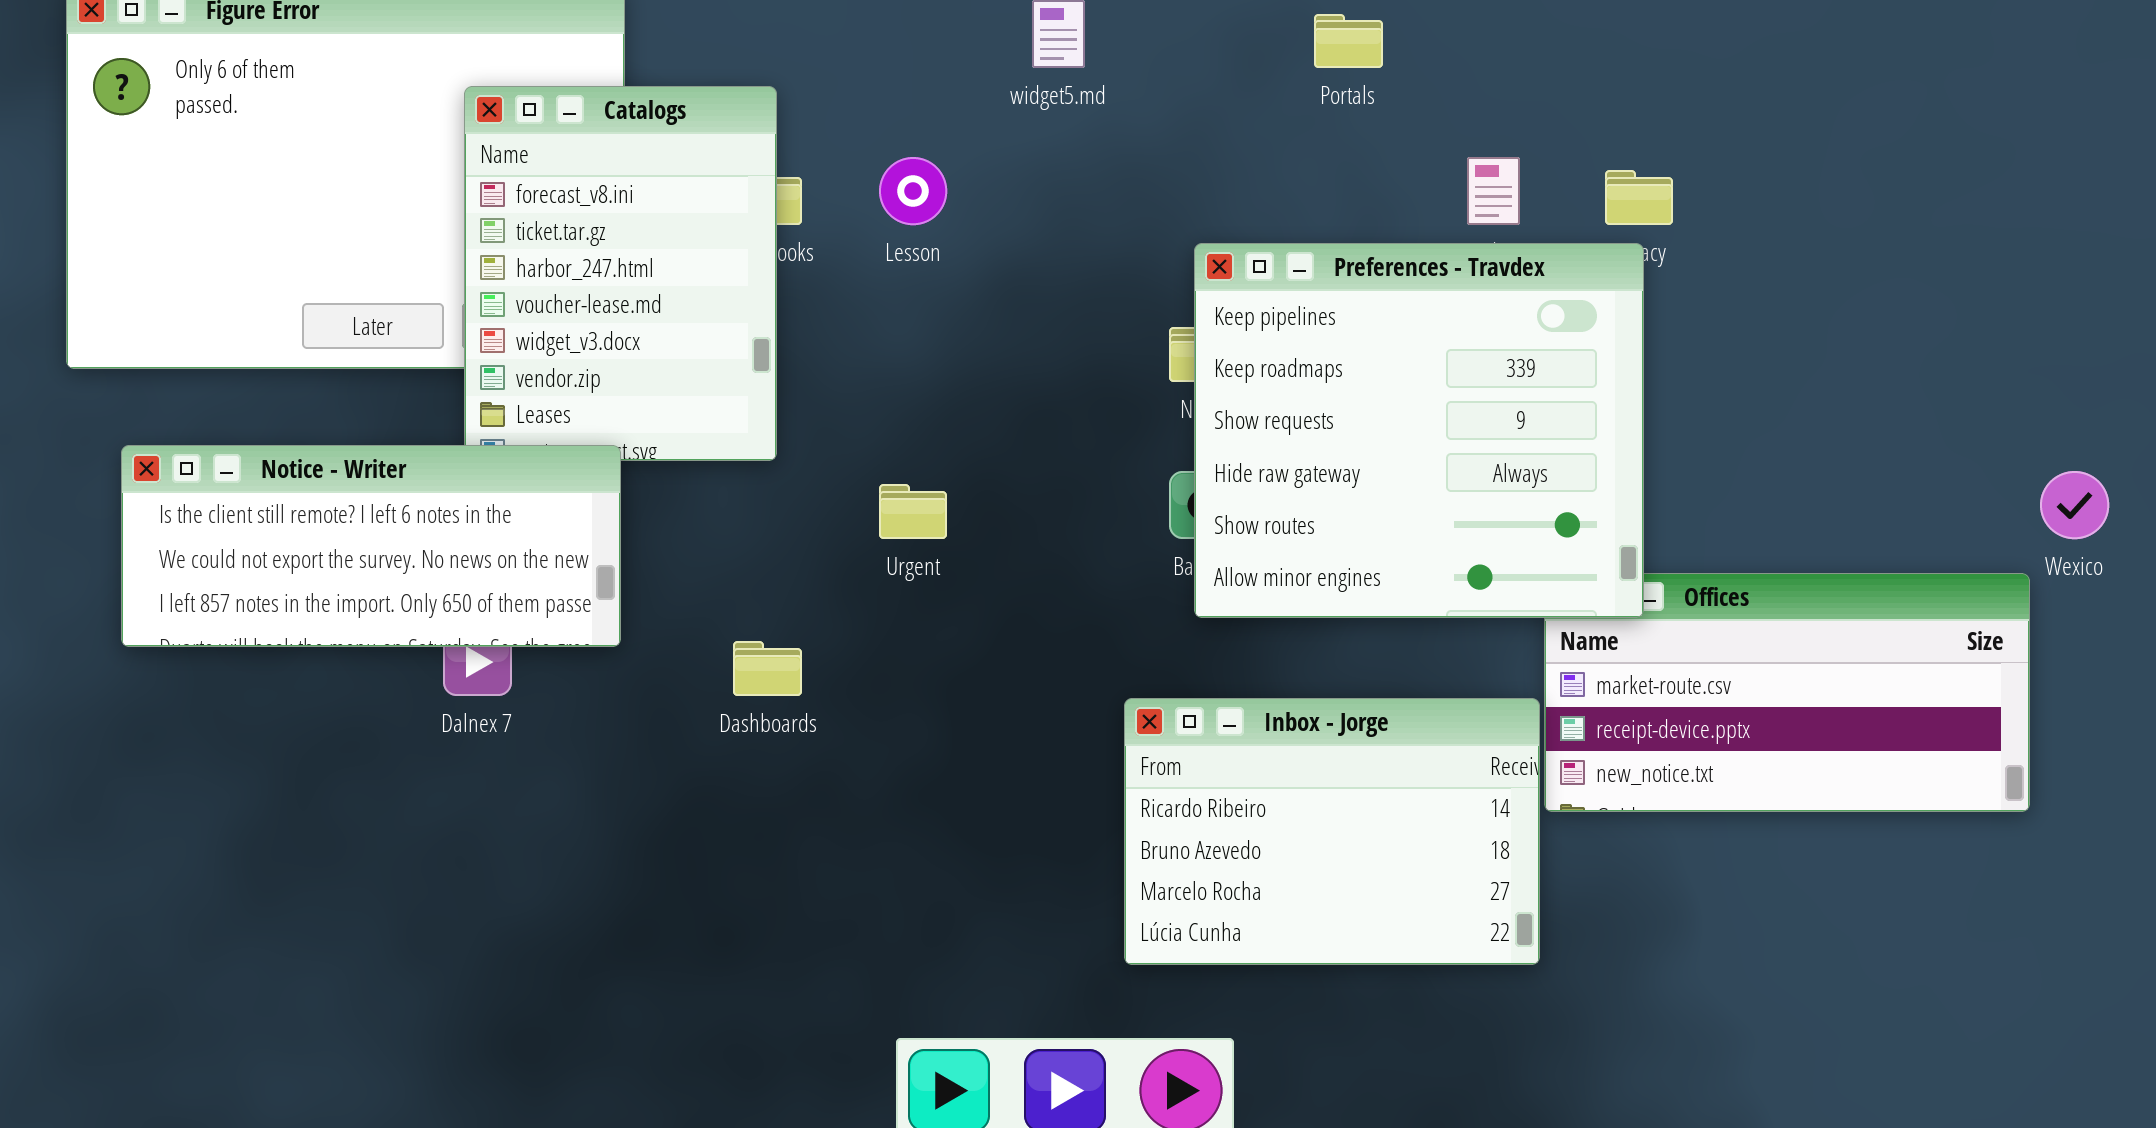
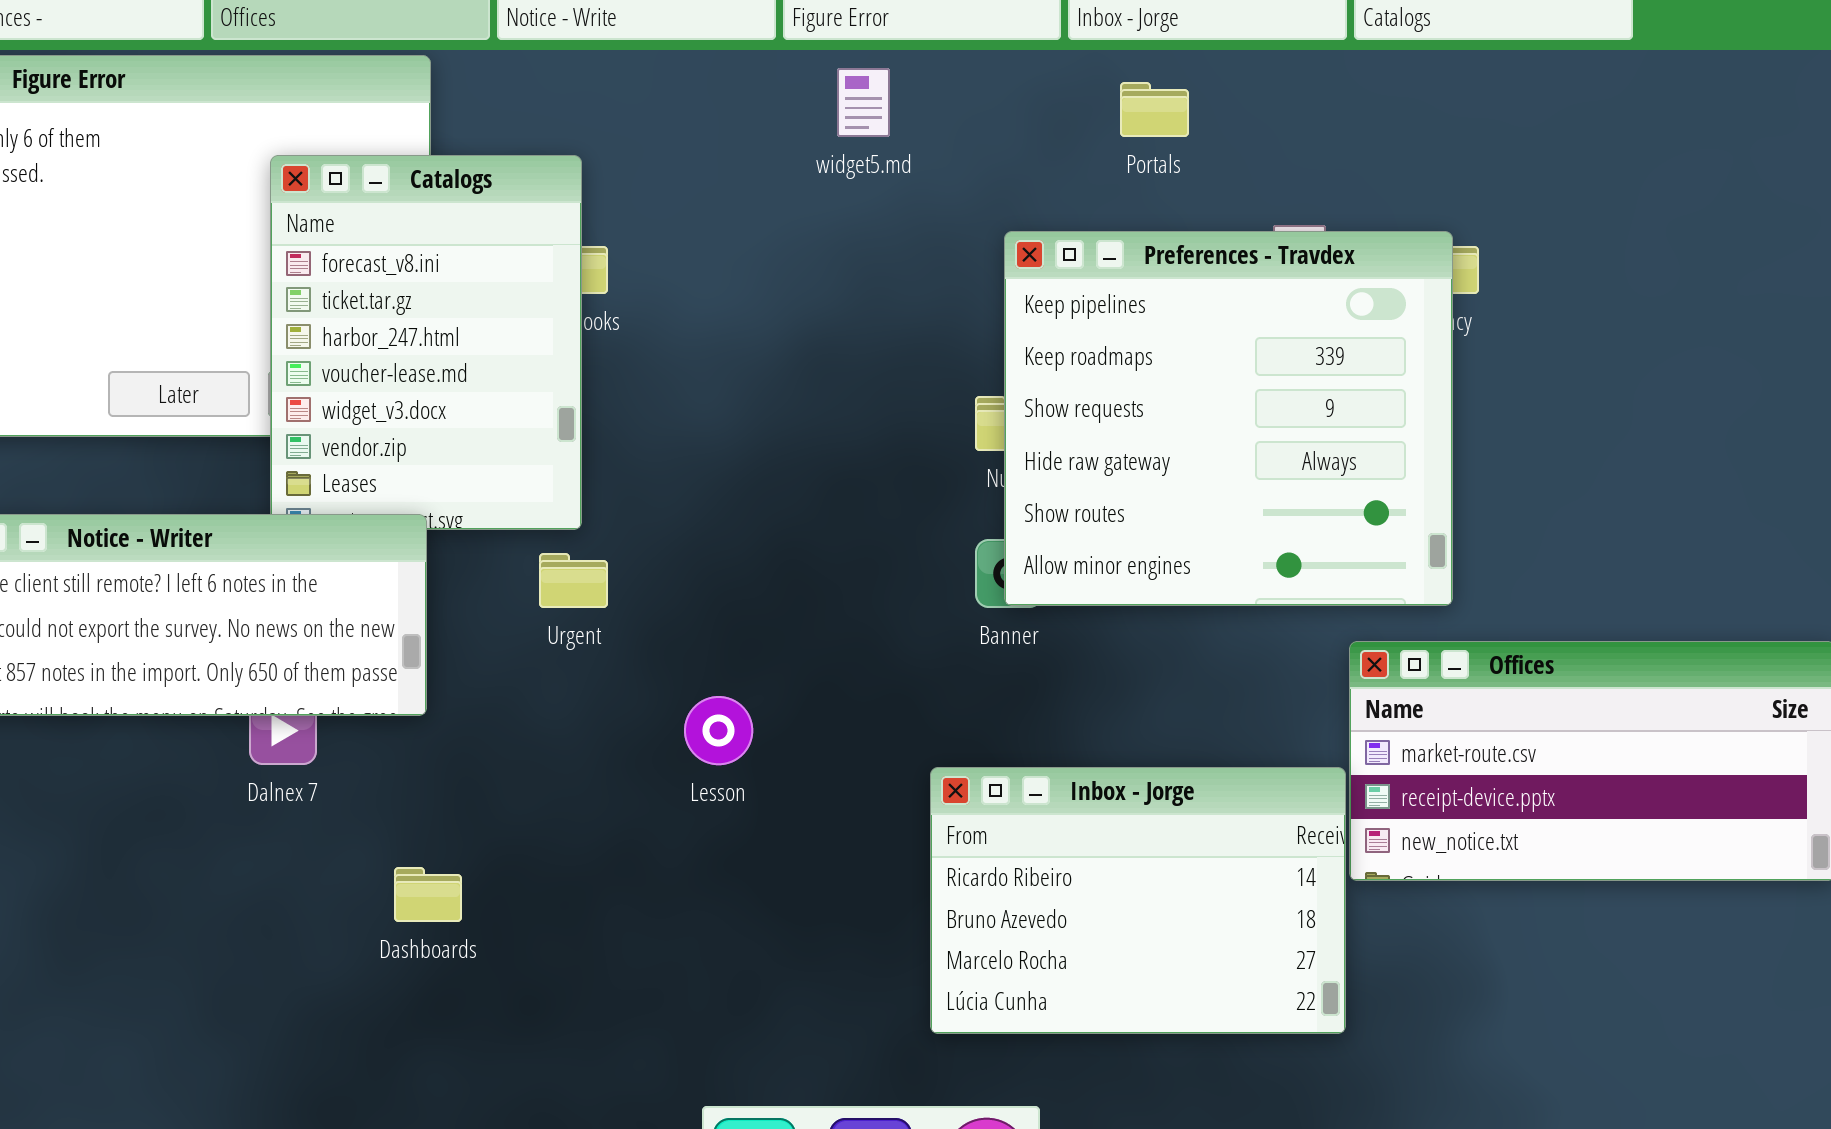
Lesson: [879,157,947,225] -> [684,696,753,765], moved
Preferences - Travdex: [1194,243,1644,618] -> [1004,231,1453,606], moved
Urgent: [879,484,947,539] -> [539,553,608,608], moved
Dashboards: [733,641,802,696] -> [394,867,462,922], moved

